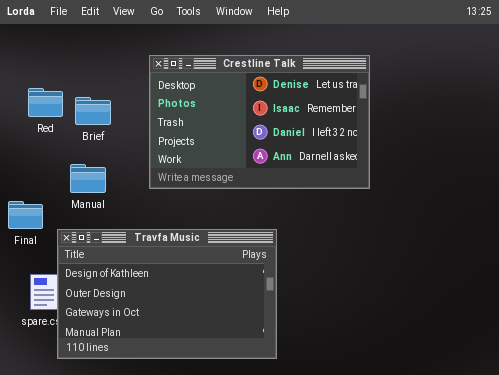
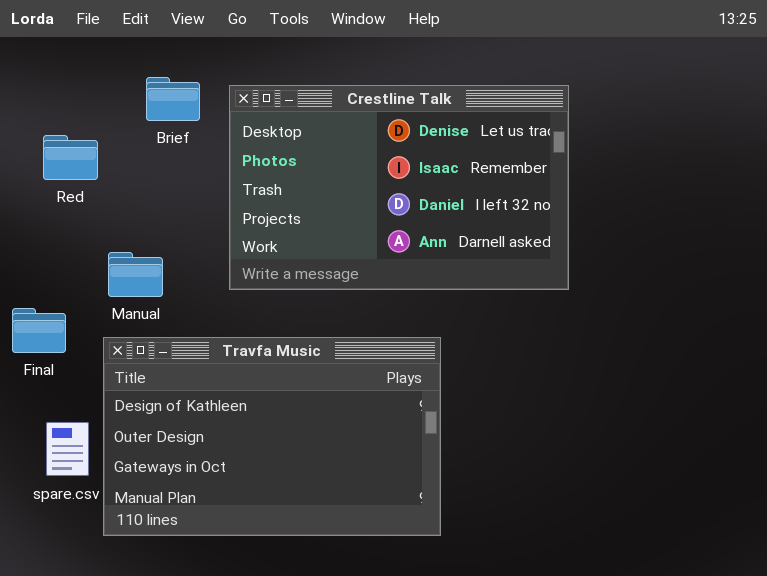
Brief: [75,97,111,125] -> [146,77,200,121], moved
Travfa Music: [57,229,277,359] -> [103,337,441,536], moved

